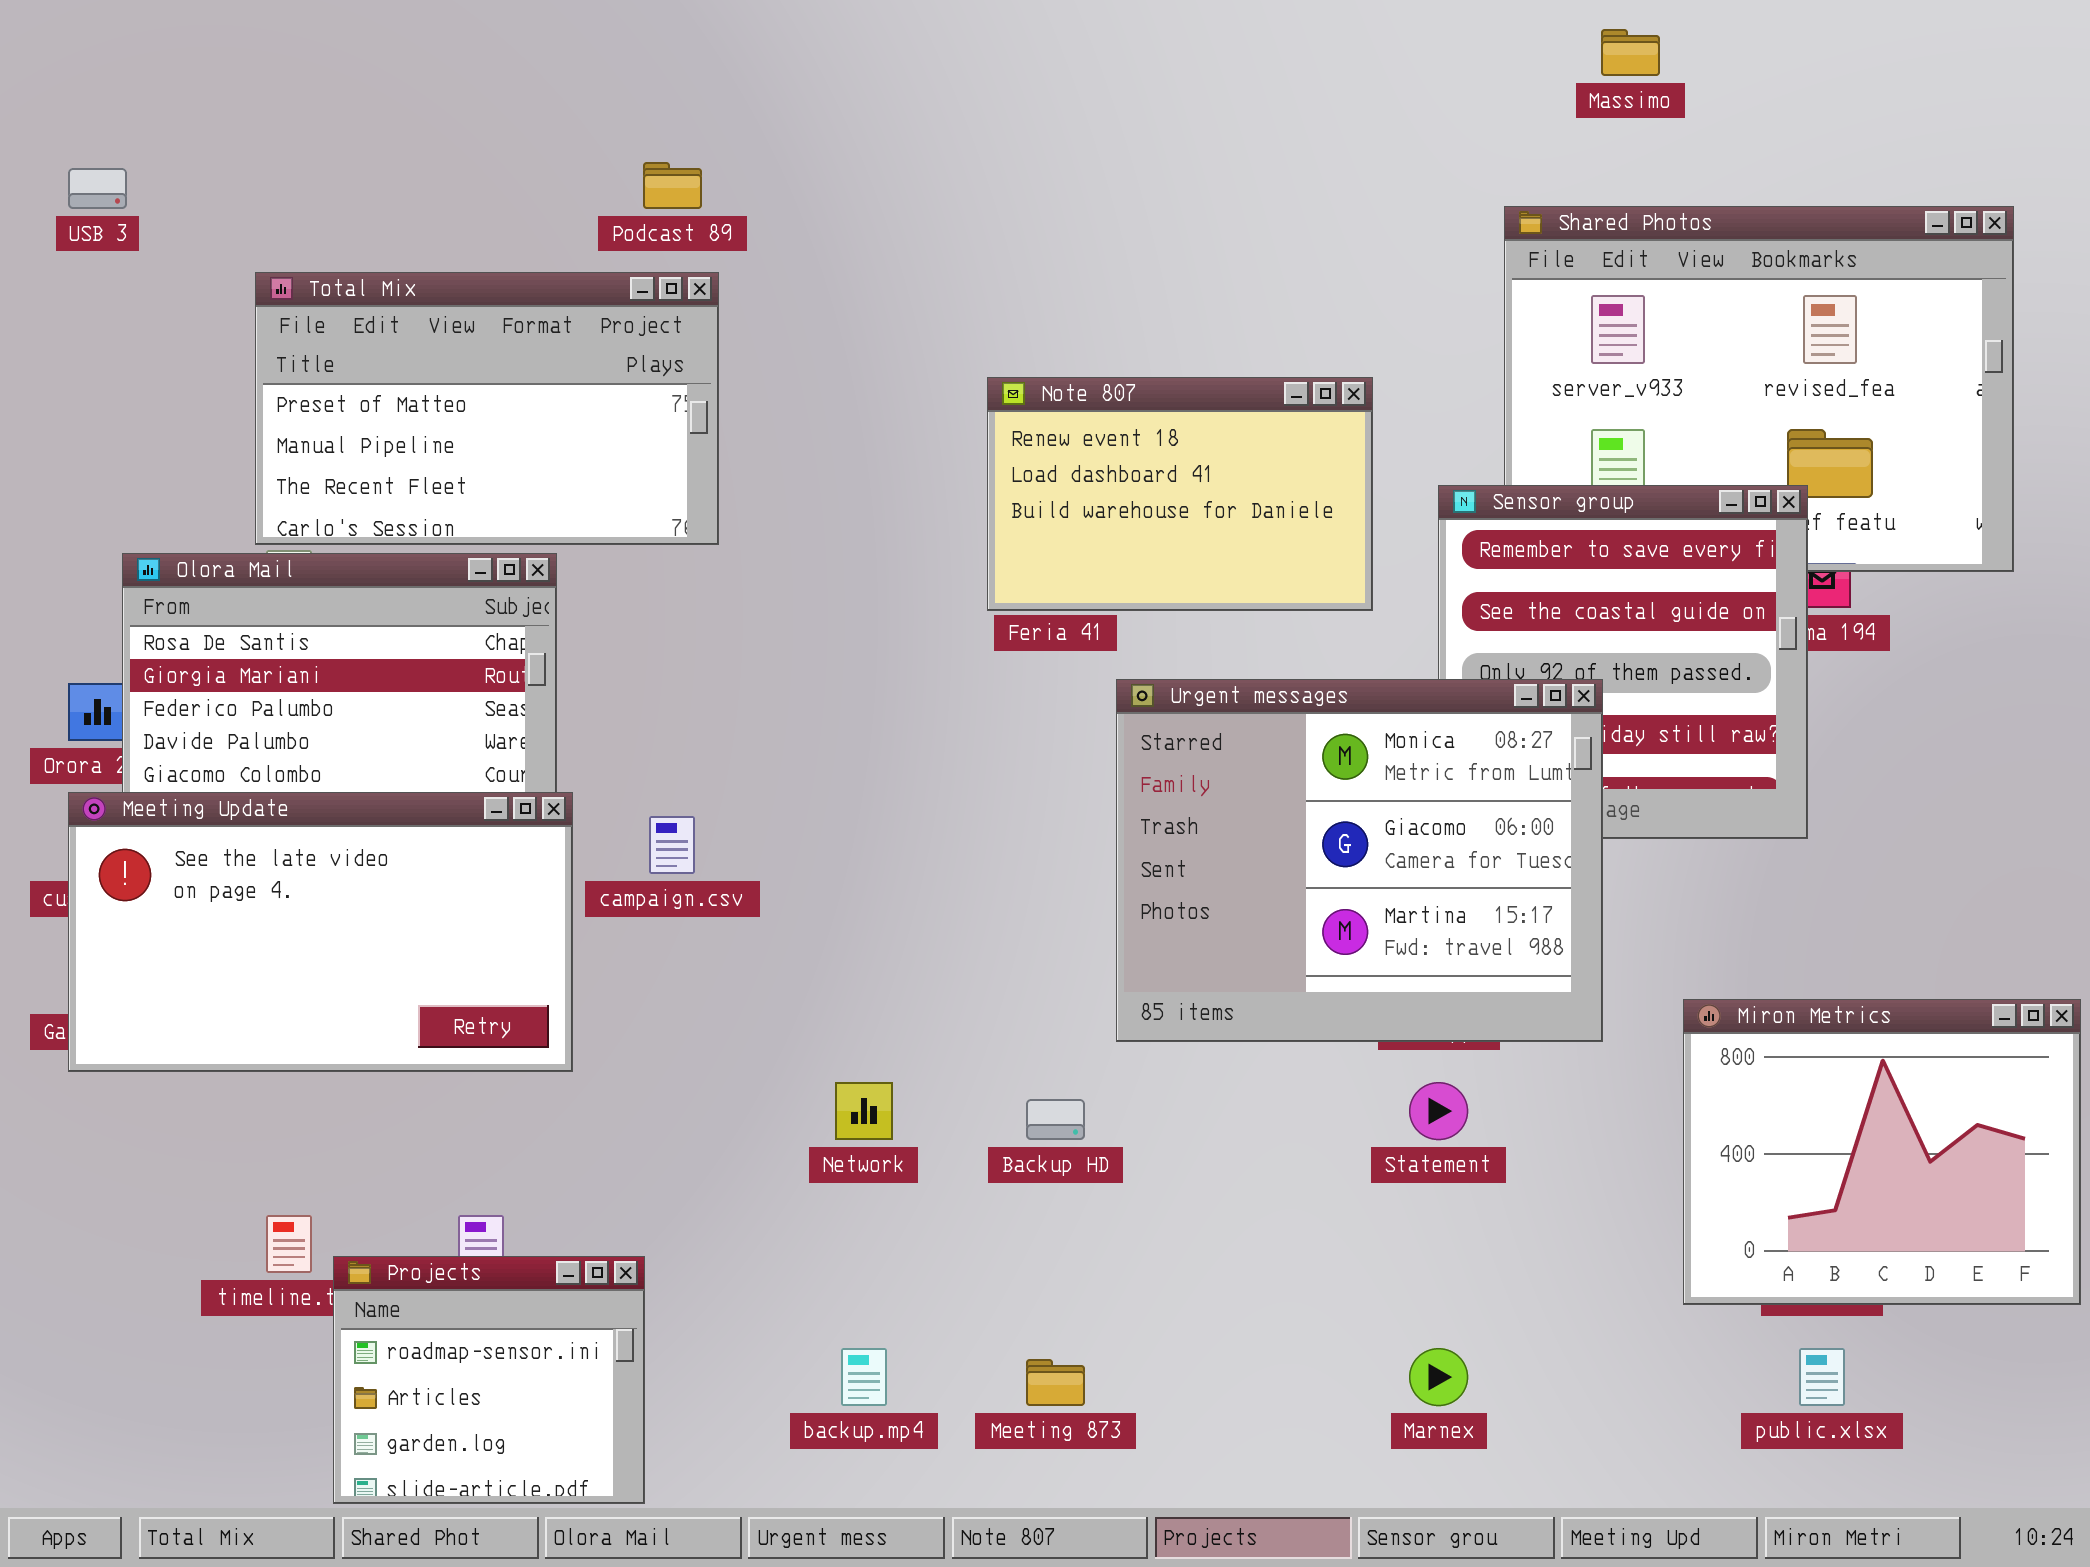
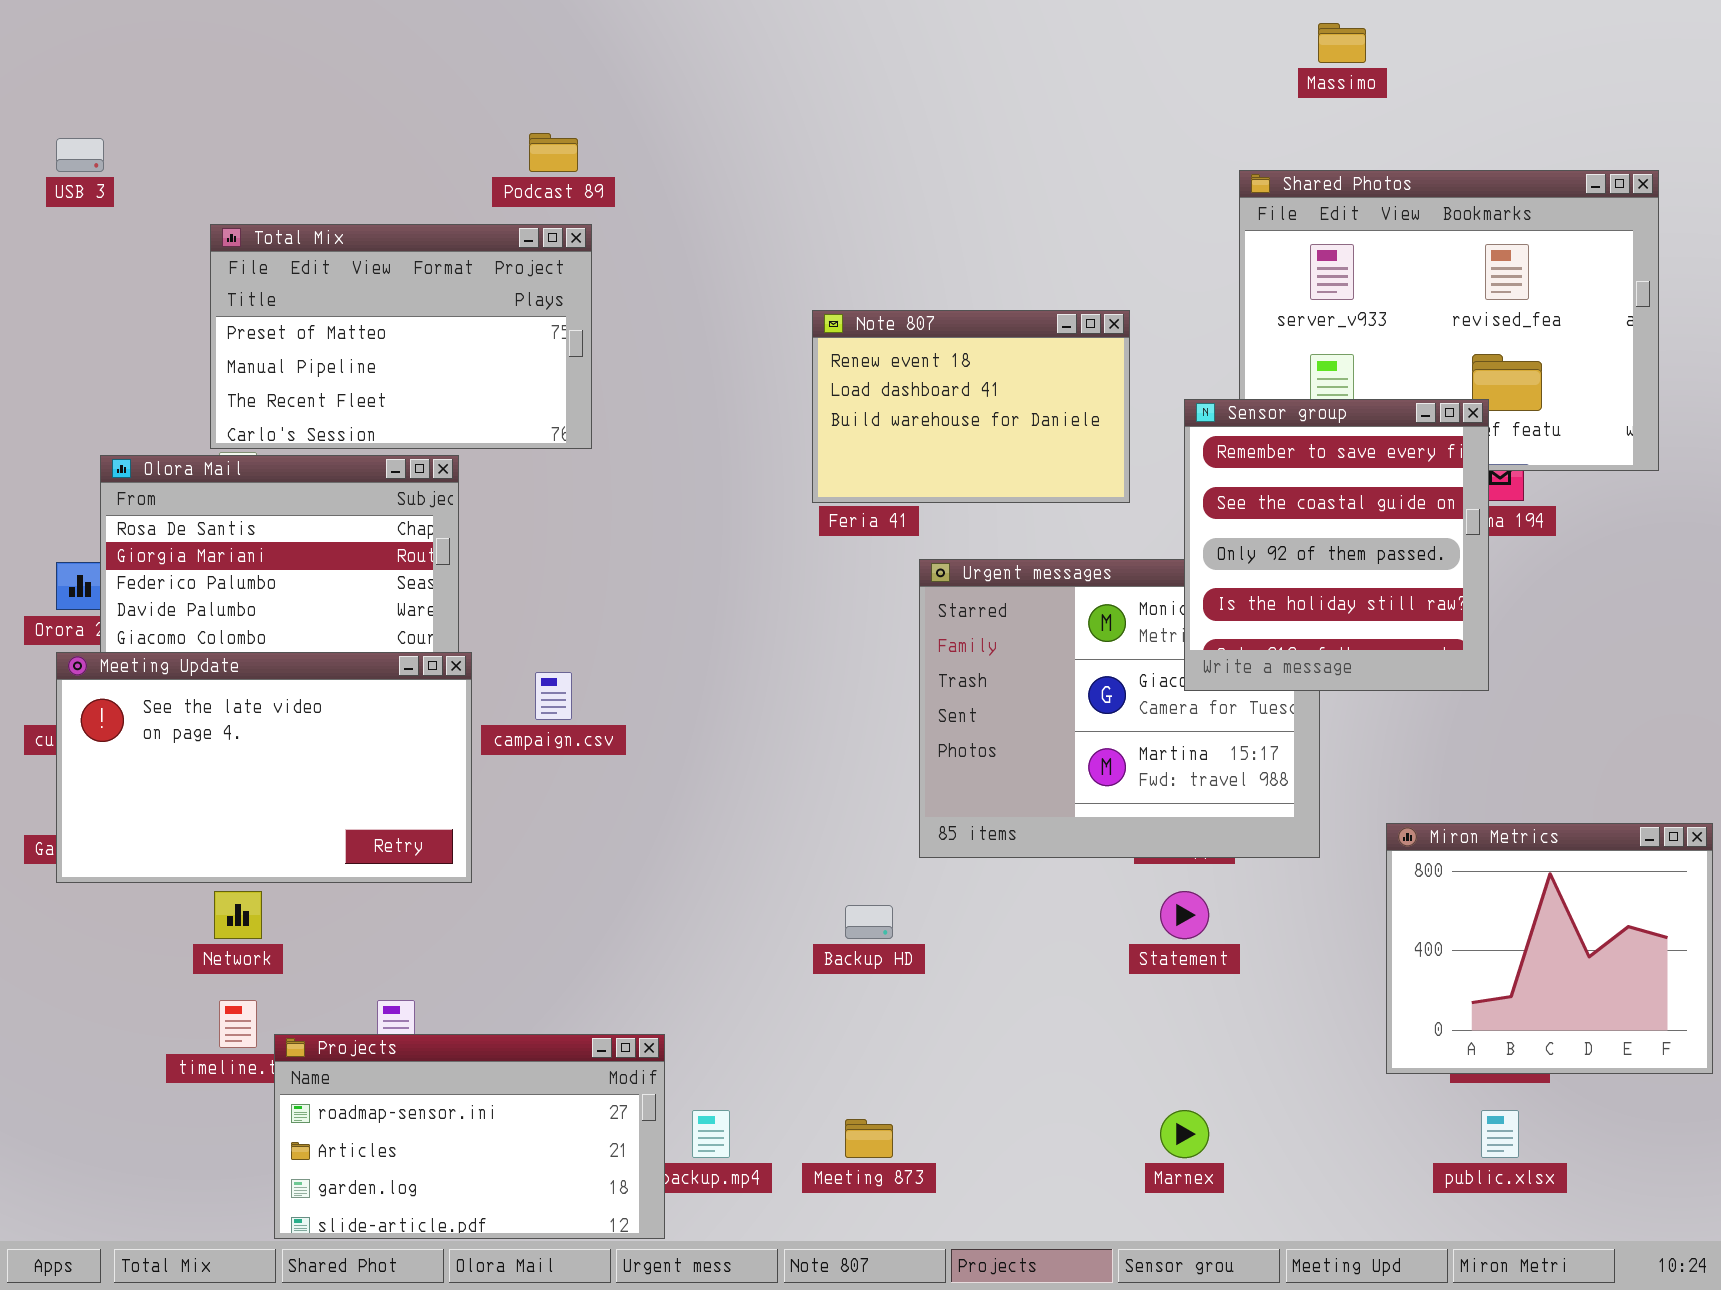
Sensor group: [1438,485,1808,839] -> [1184,399,1489,691], raised
Network: [835,1082,893,1140] -> [214,891,262,939], moved
Projects: [333,1256,645,1504] -> [274,1034,665,1239], resized

